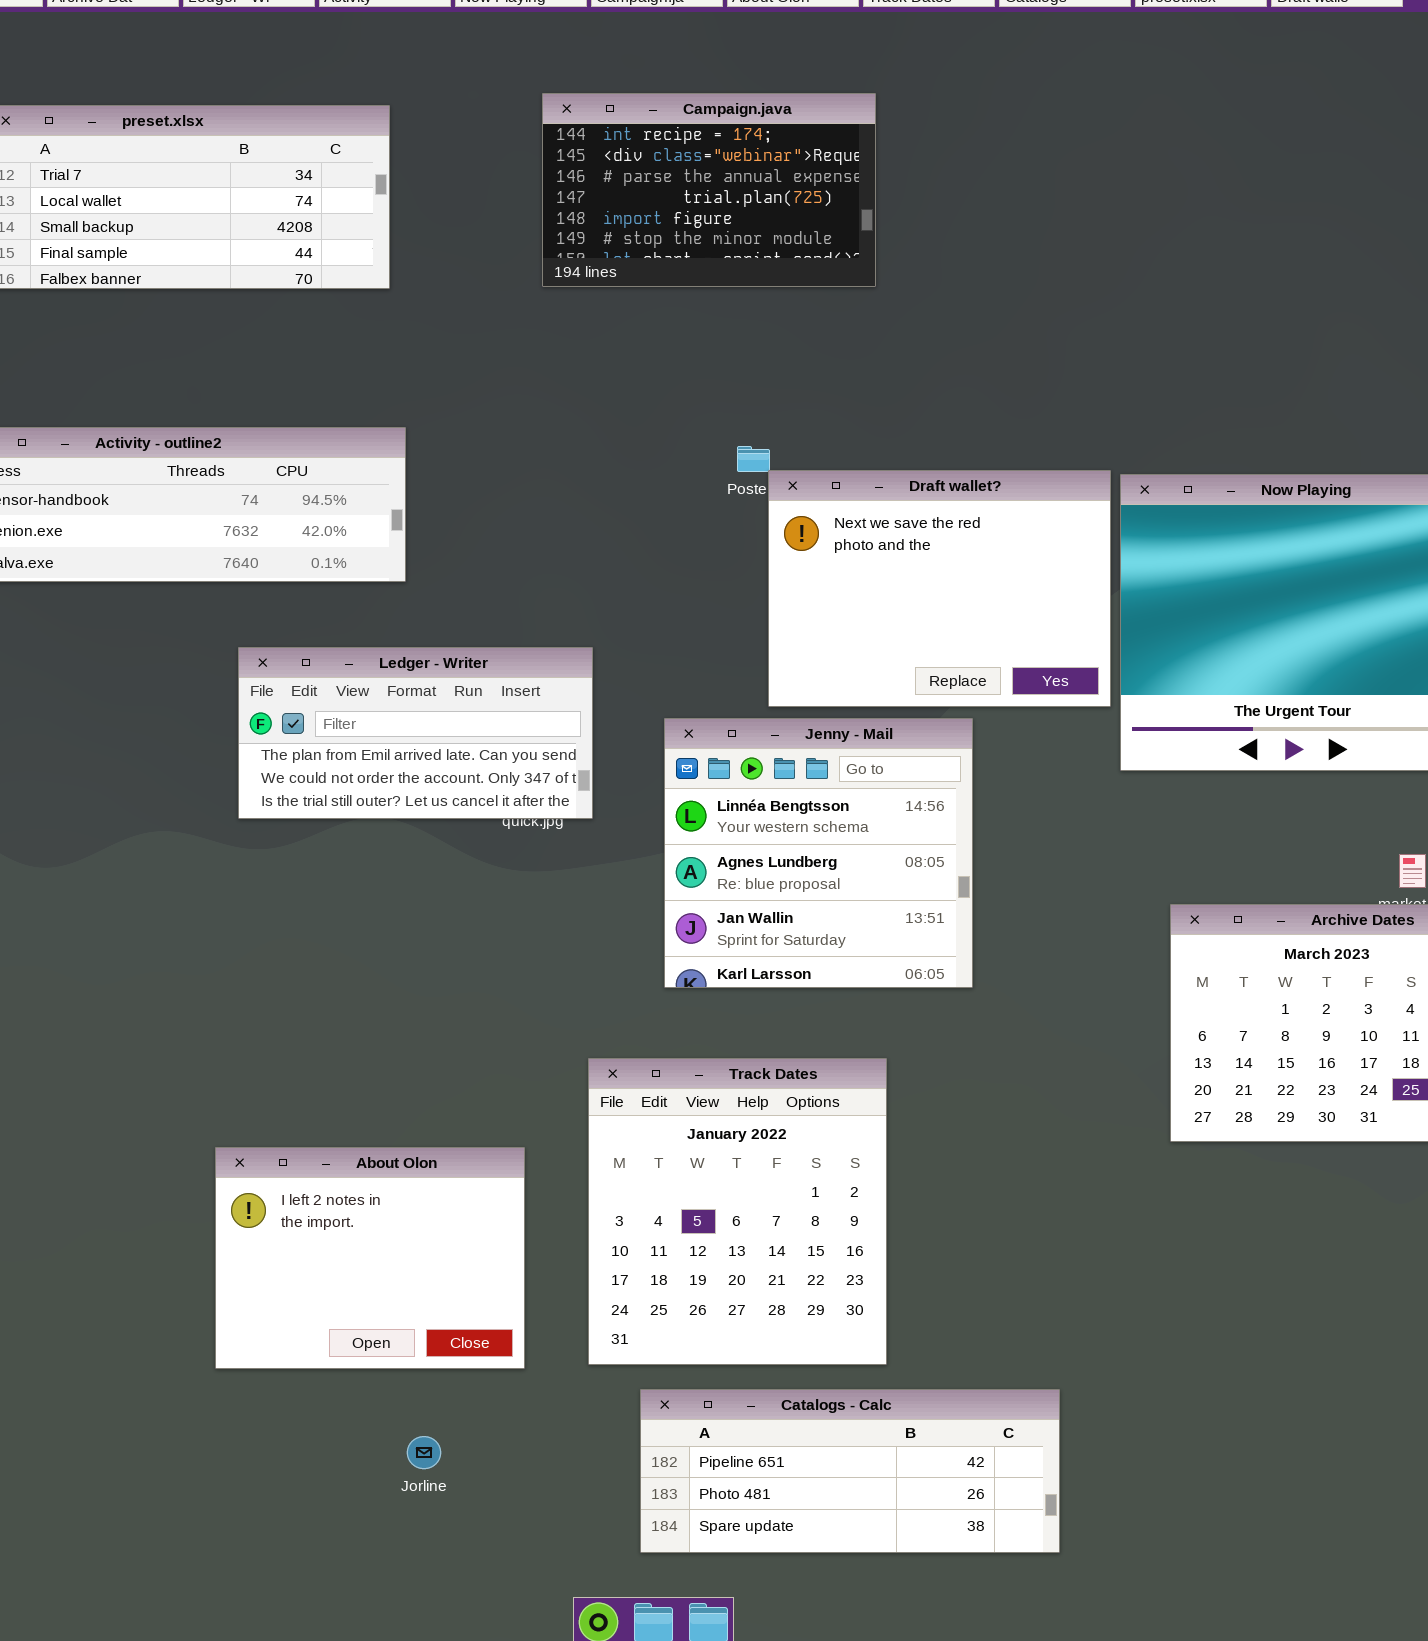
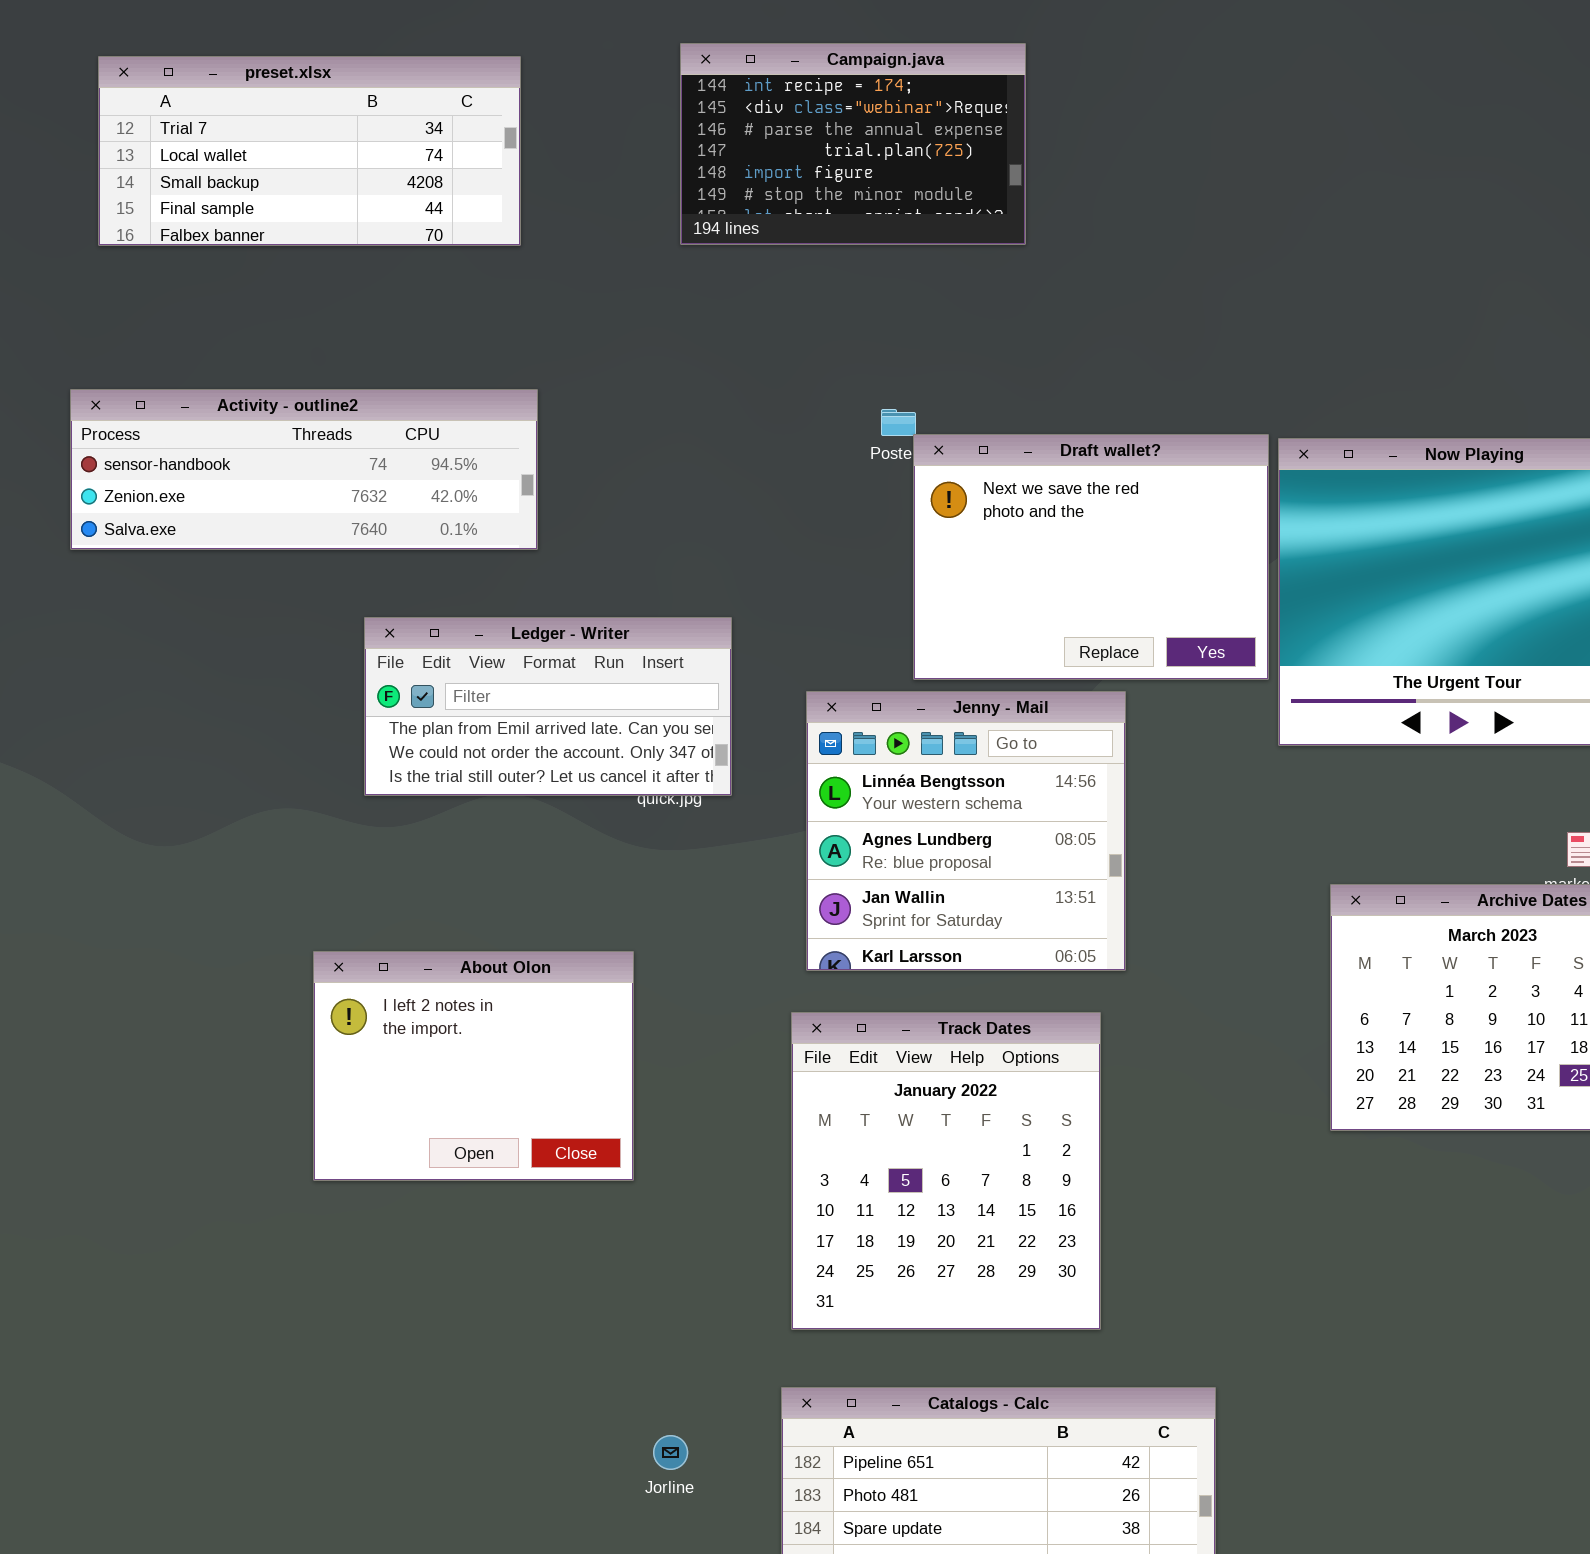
Track Dates: [588,1058,887,1365] -> [791,1012,1101,1330], moved
About Olon: [215,1147,525,1369] -> [313,951,634,1181], moved
Jorline: [407,1436,441,1469] -> [653,1435,688,1470], moved

